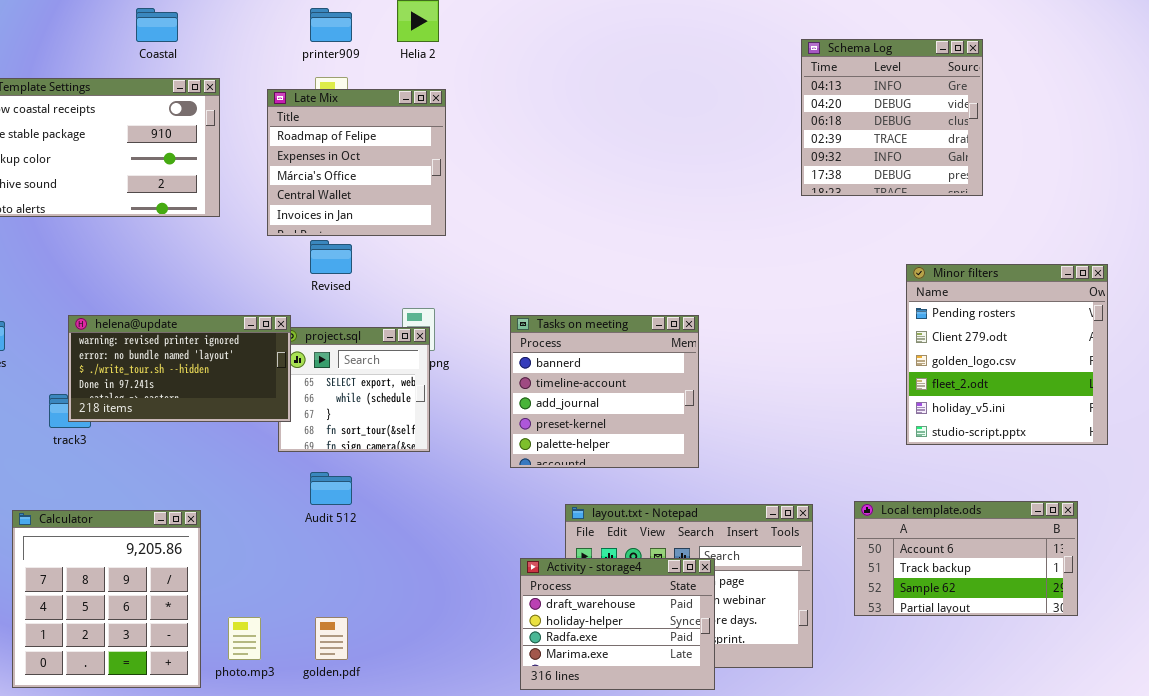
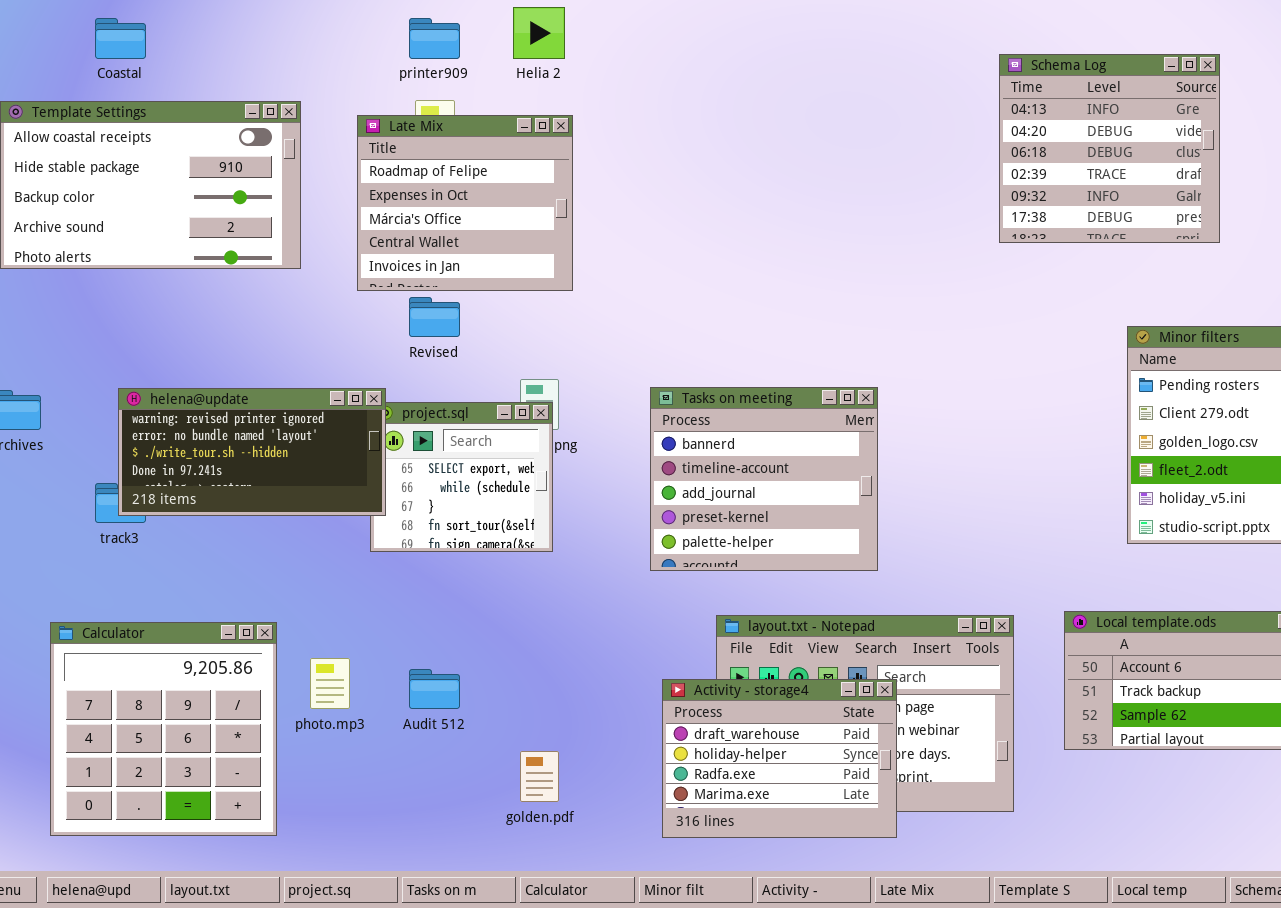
Coastal: [136,8,178,42] -> [95,18,146,59], moved
Audit 512: [310,472,352,505] -> [409,669,460,709], moved
photo.mp3: [228,617,261,660] -> [310,658,350,709], moved
golden.pdf: [315,617,348,660] -> [520,751,559,802], moved

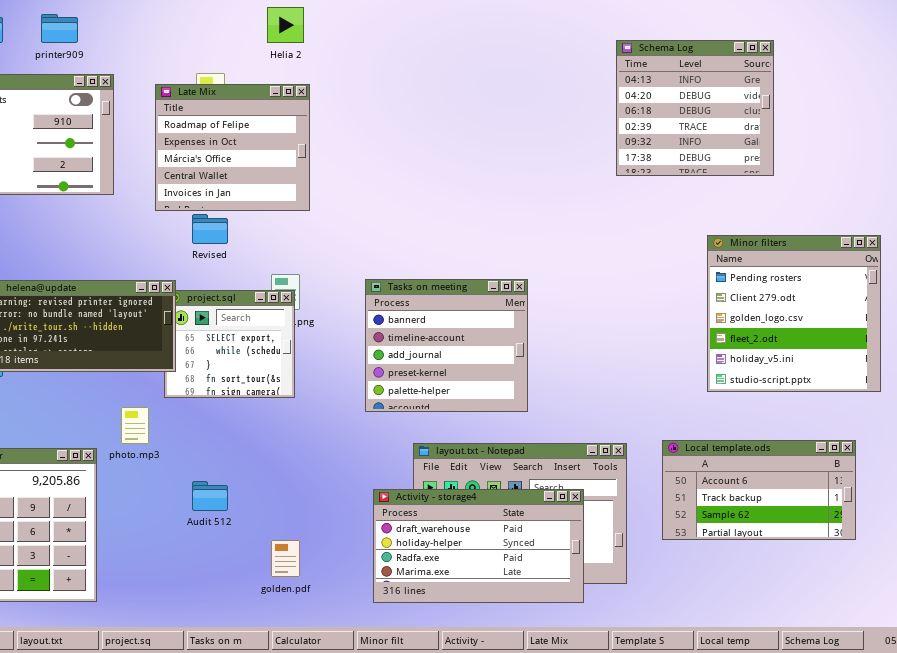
printer909: [409,18,460,59] -> [41,14,78,43], moved
photo.mp3: [310,658,350,709] -> [121,407,149,444], moved
Activity - storage4: [662,679,897,838] -> [373,489,584,603], resized

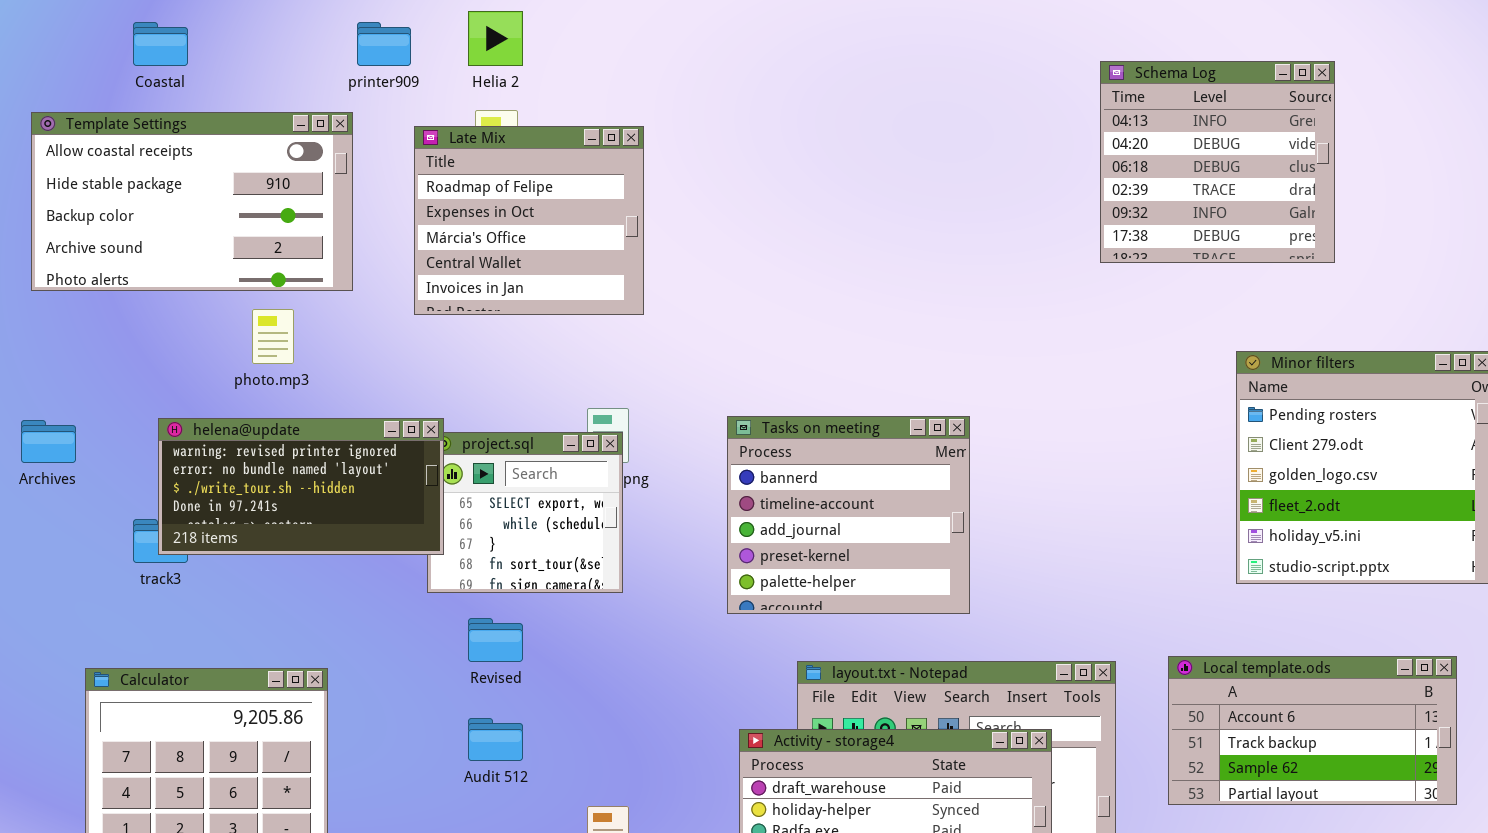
Helia 2: [267,7,304,43] -> [468,11,523,66], moved
printer909: [41,14,78,43] -> [357,22,411,66], moved
Revised: [192,214,228,244] -> [468,618,523,662], moved
photo.mp3: [121,407,149,444] -> [252,309,294,364], moved

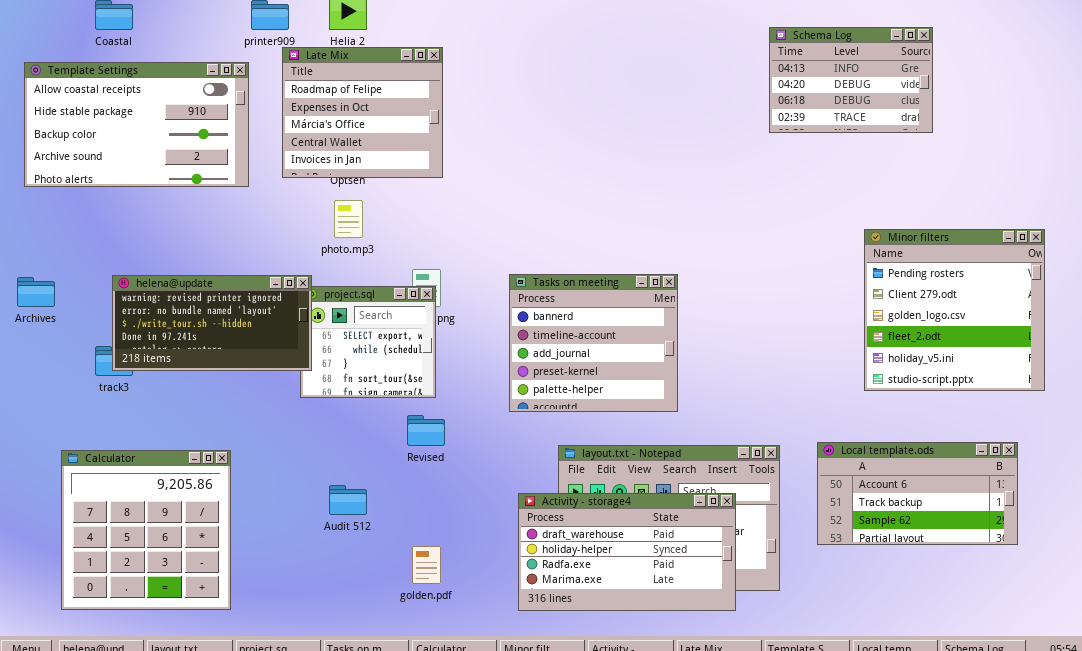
Schema Log: [1100,61,1335,263] -> [769,27,933,133], resized
Late Mix: [414,126,644,315] -> [282,47,443,178], moved
photo.mp3: [252,309,294,364] -> [334,200,363,238], moved
Revised: [468,618,523,662] -> [407,415,445,446], moved

